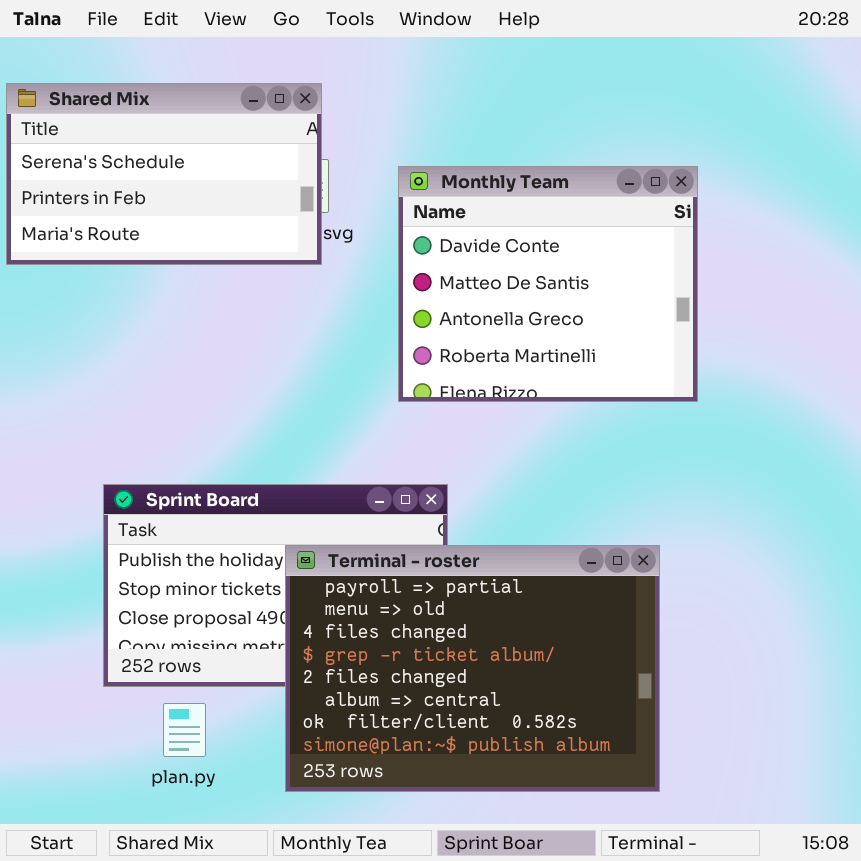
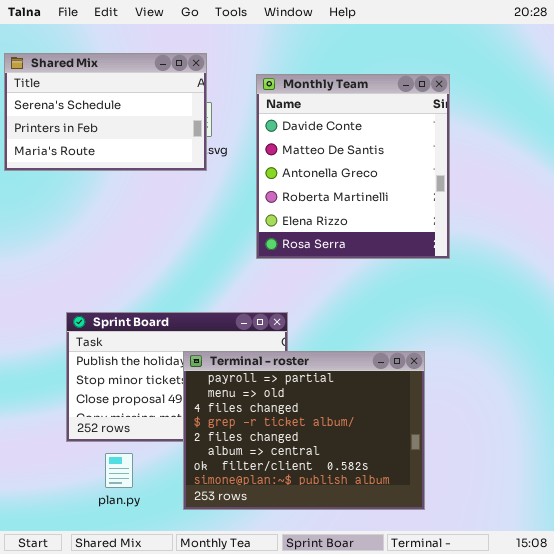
Monthly Team: [398,166,698,402] -> [256,74,450,259], resized

